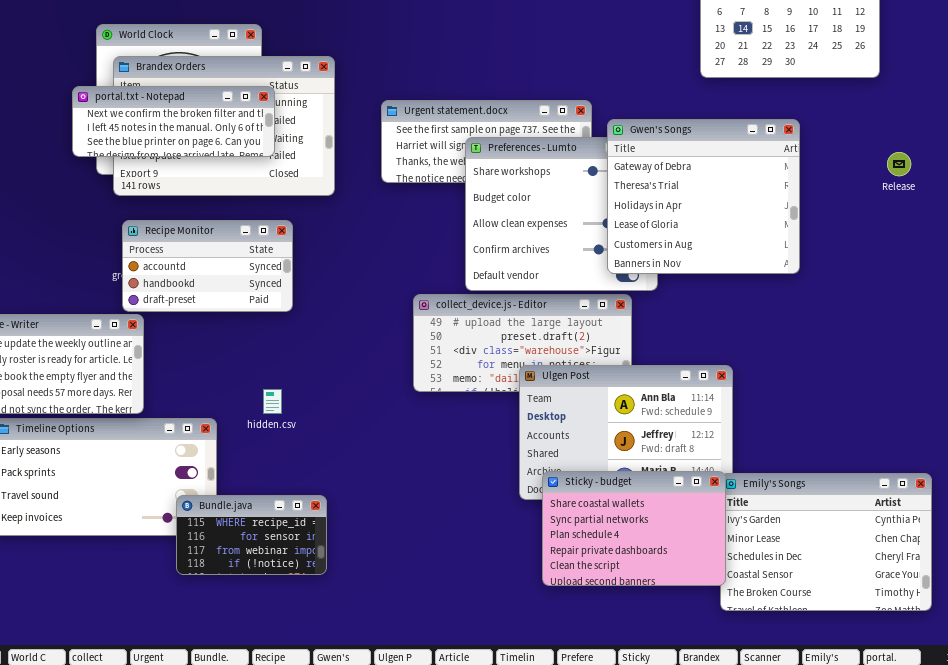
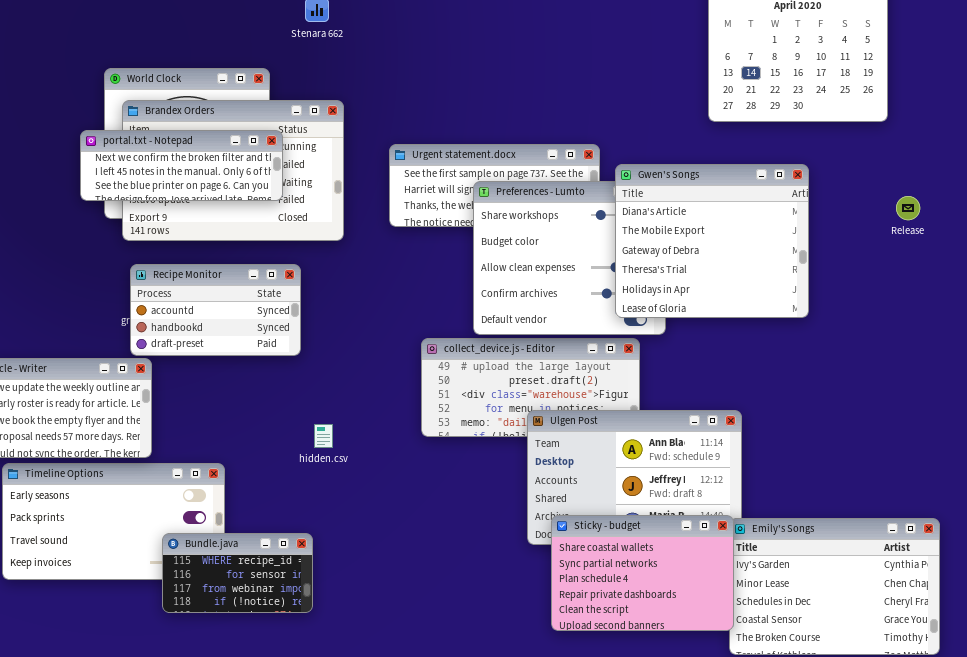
Gwen's Songs: [607,119,800,274] -> [615,164,809,318], scrolled up 2 rows
hidden.csv: [263,389,282,414] -> [314,424,333,448], moved
Bundle.java: [176,495,327,575] -> [162,533,313,613], moved

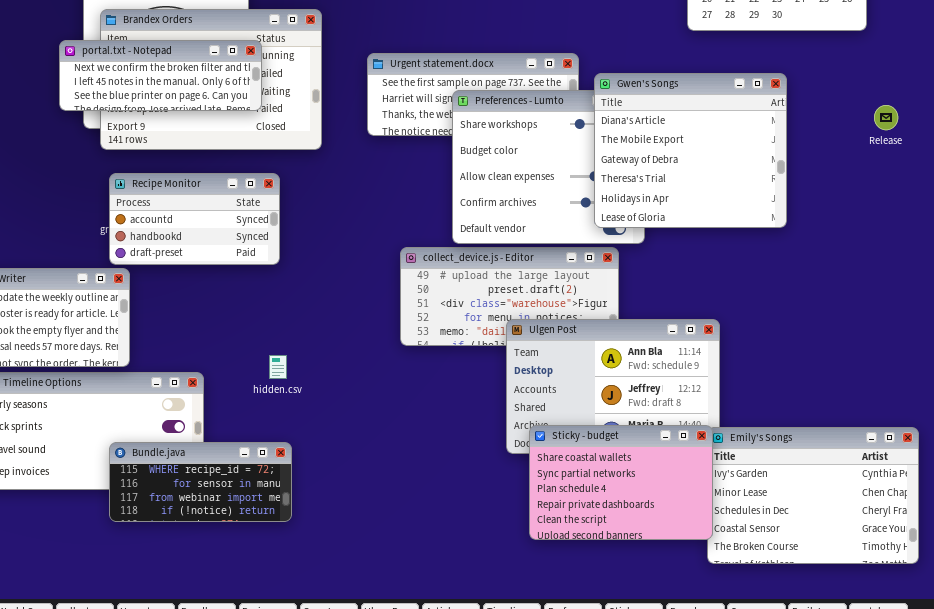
hidden.csv: [314,424,333,448] -> [269,355,287,379], moved
Bundle.java: [162,533,313,613] -> [109,442,292,522], resized

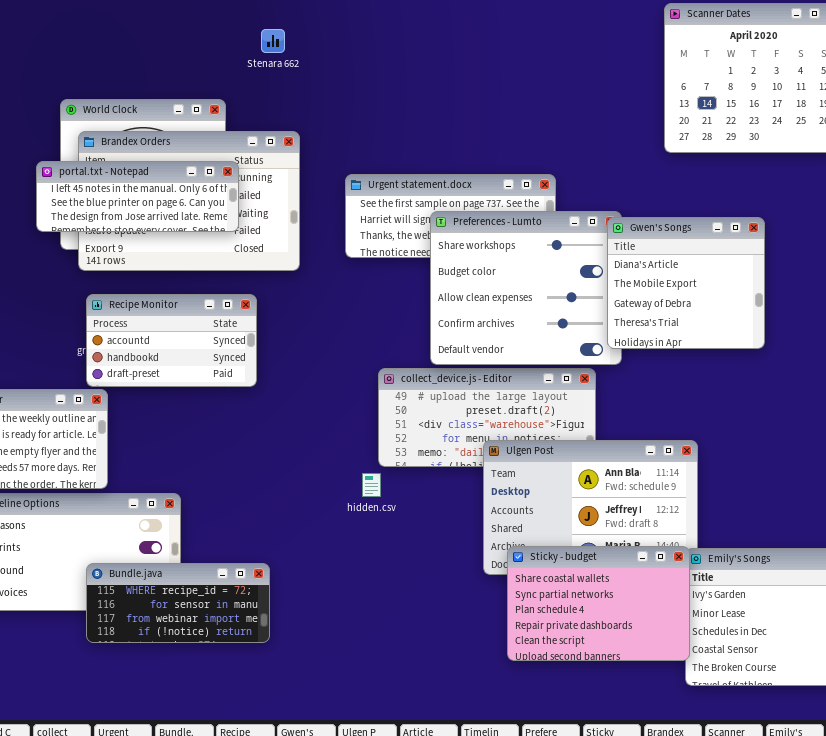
portal.txt - Notepad: [59,40,262,111] -> [36,161,239,232], scrolled down 1 row
Gwen's Songs: [594,73,787,228] -> [607,217,765,349], resized
hidden.csv: [269,355,287,379] -> [362,473,381,497], moved

